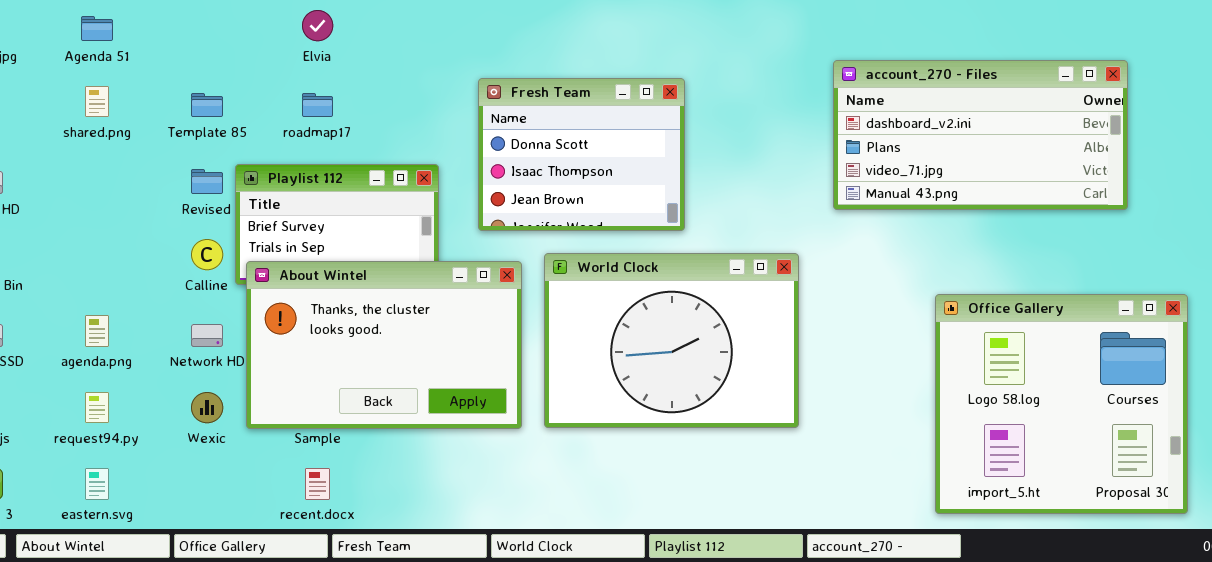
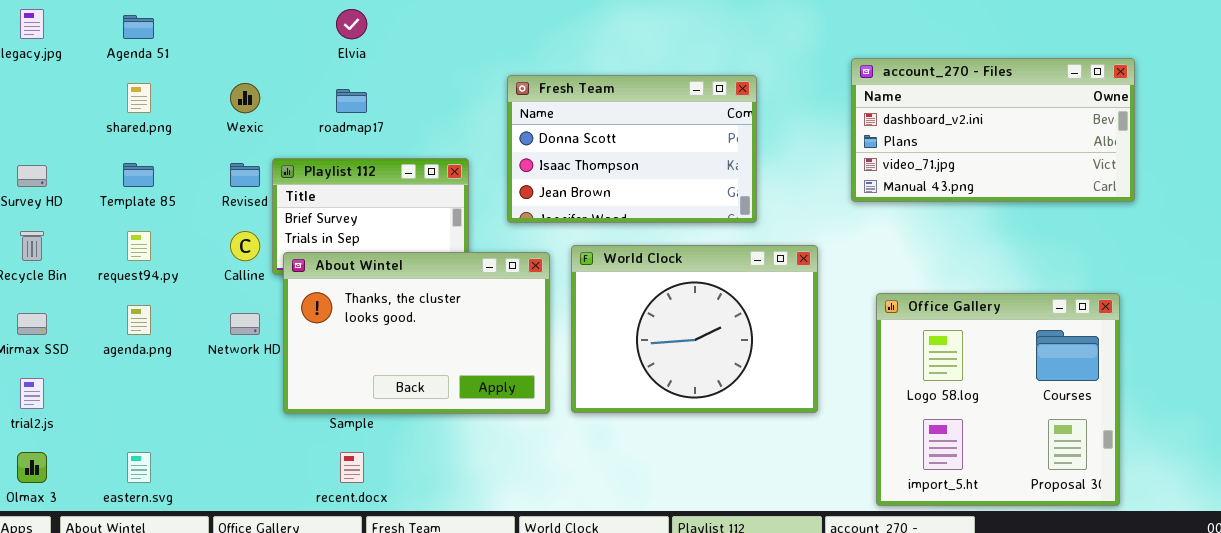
Fresh Team: [478,78,685,231] -> [507,75,757,223], resized
Template 85: [191,93,223,117] -> [123,163,154,187], moved
Office Gallery: [935,294,1188,514] -> [876,293,1120,506], moved
request94.py: [85,392,109,423] -> [127,231,151,261], moved
Wexic: [191,392,223,423] -> [230,83,260,113], moved

